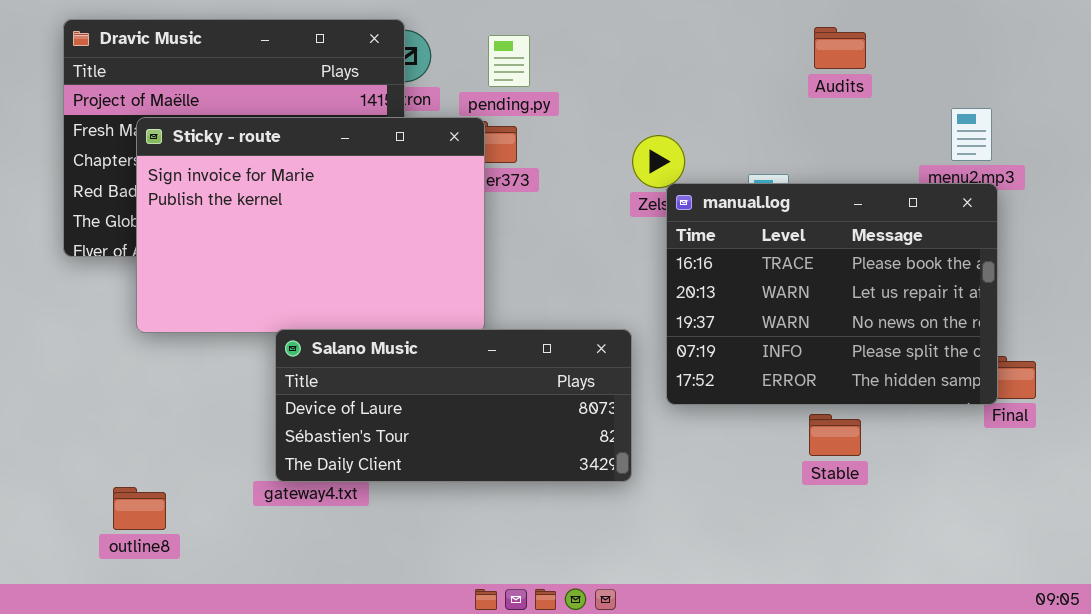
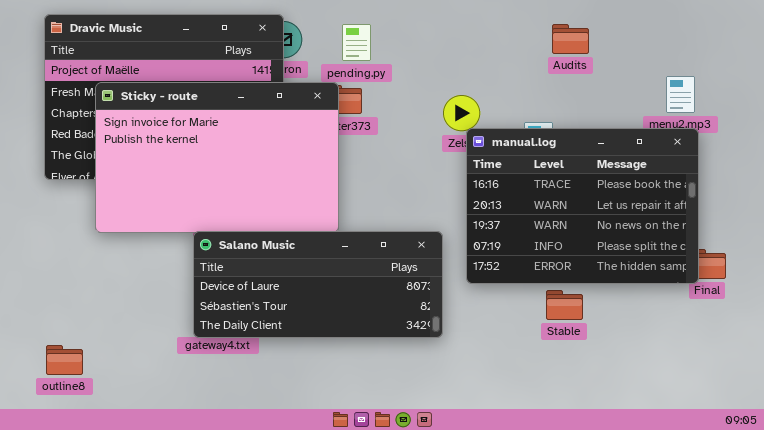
Audits: [814,27,866,69] -> [552,24,589,54], moved
Stable: [809,414,861,456] -> [546,290,583,320], moved
outline8: [113,487,166,530] -> [46,345,83,375], moved

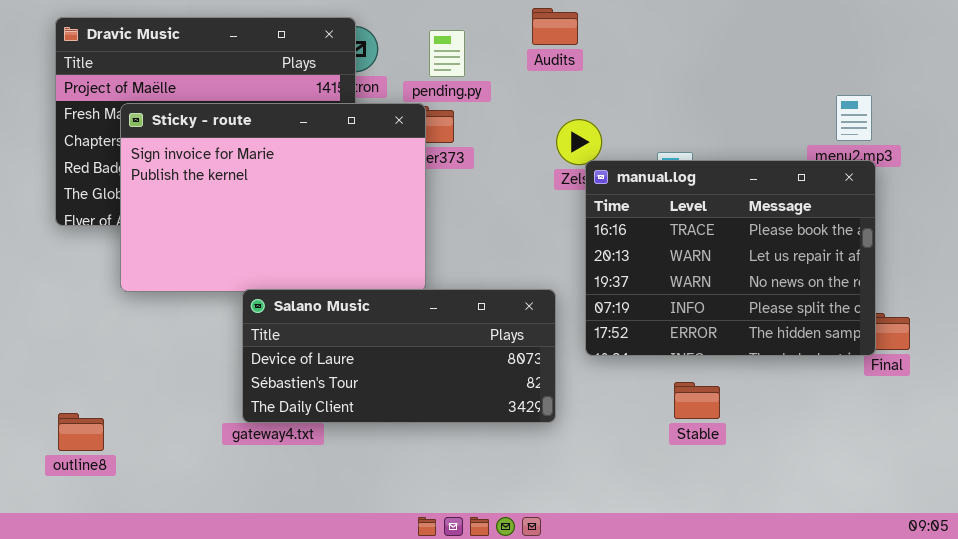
Audits: [552,24,589,54] -> [532,8,578,45], moved
Stable: [546,290,583,320] -> [674,382,720,419], moved
outline8: [46,345,83,375] -> [58,413,104,451], moved

